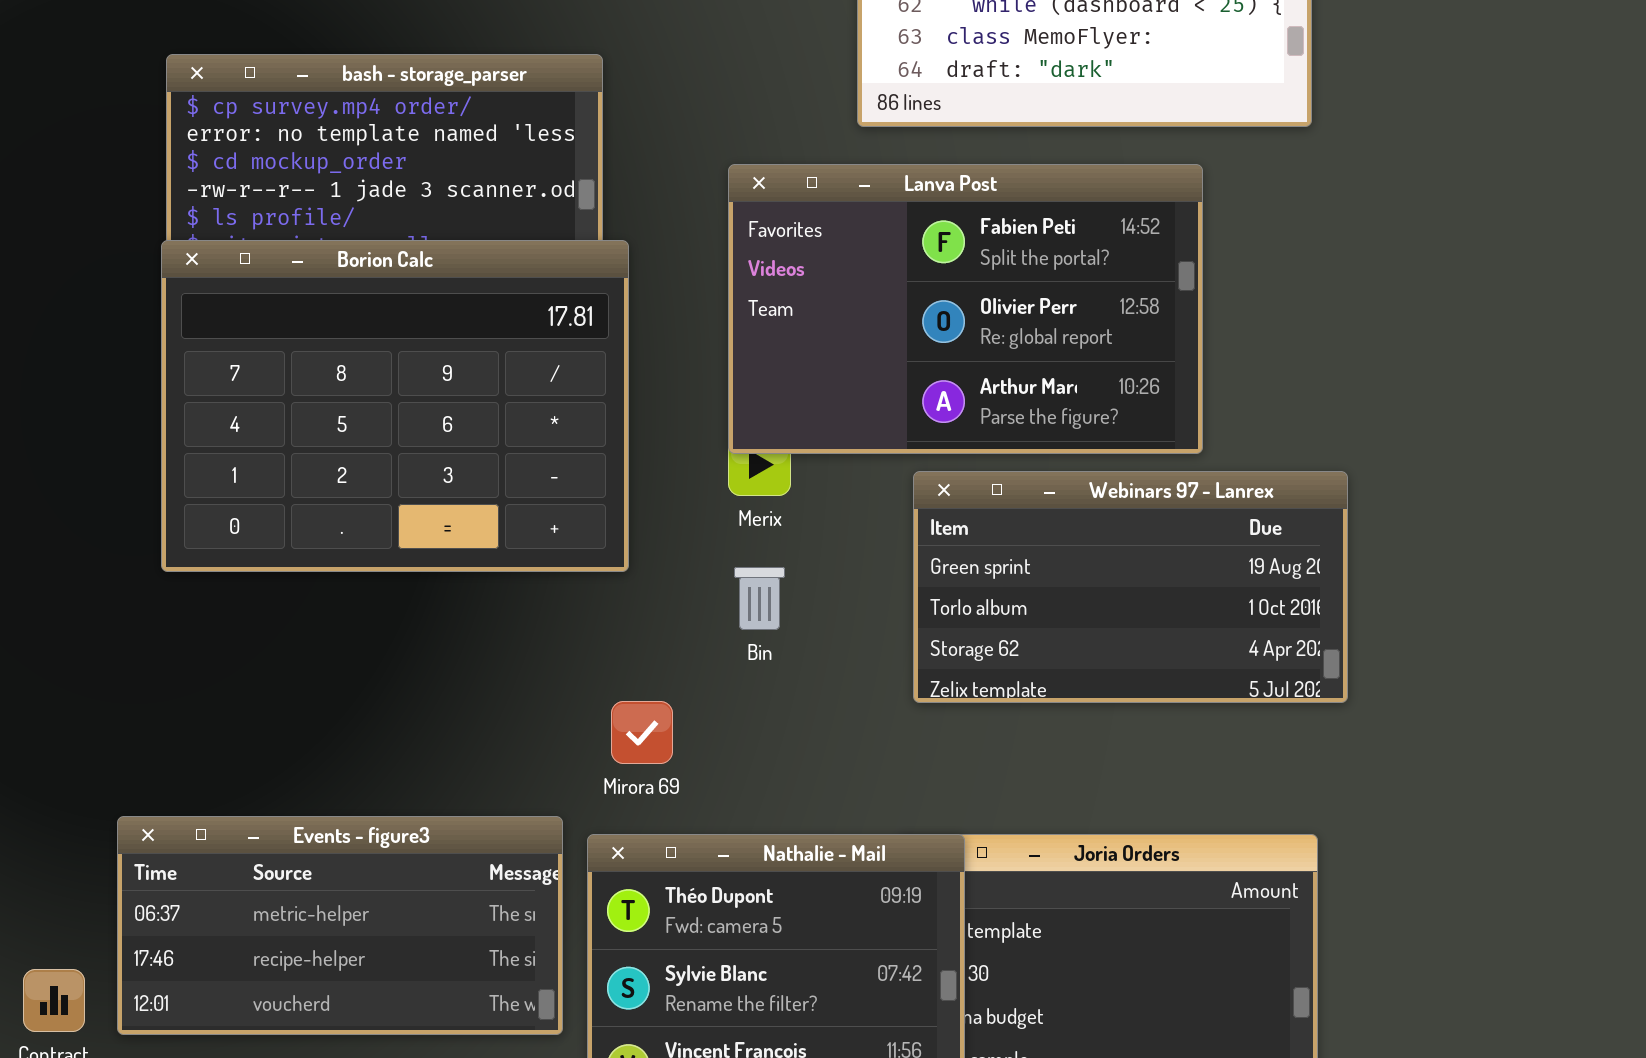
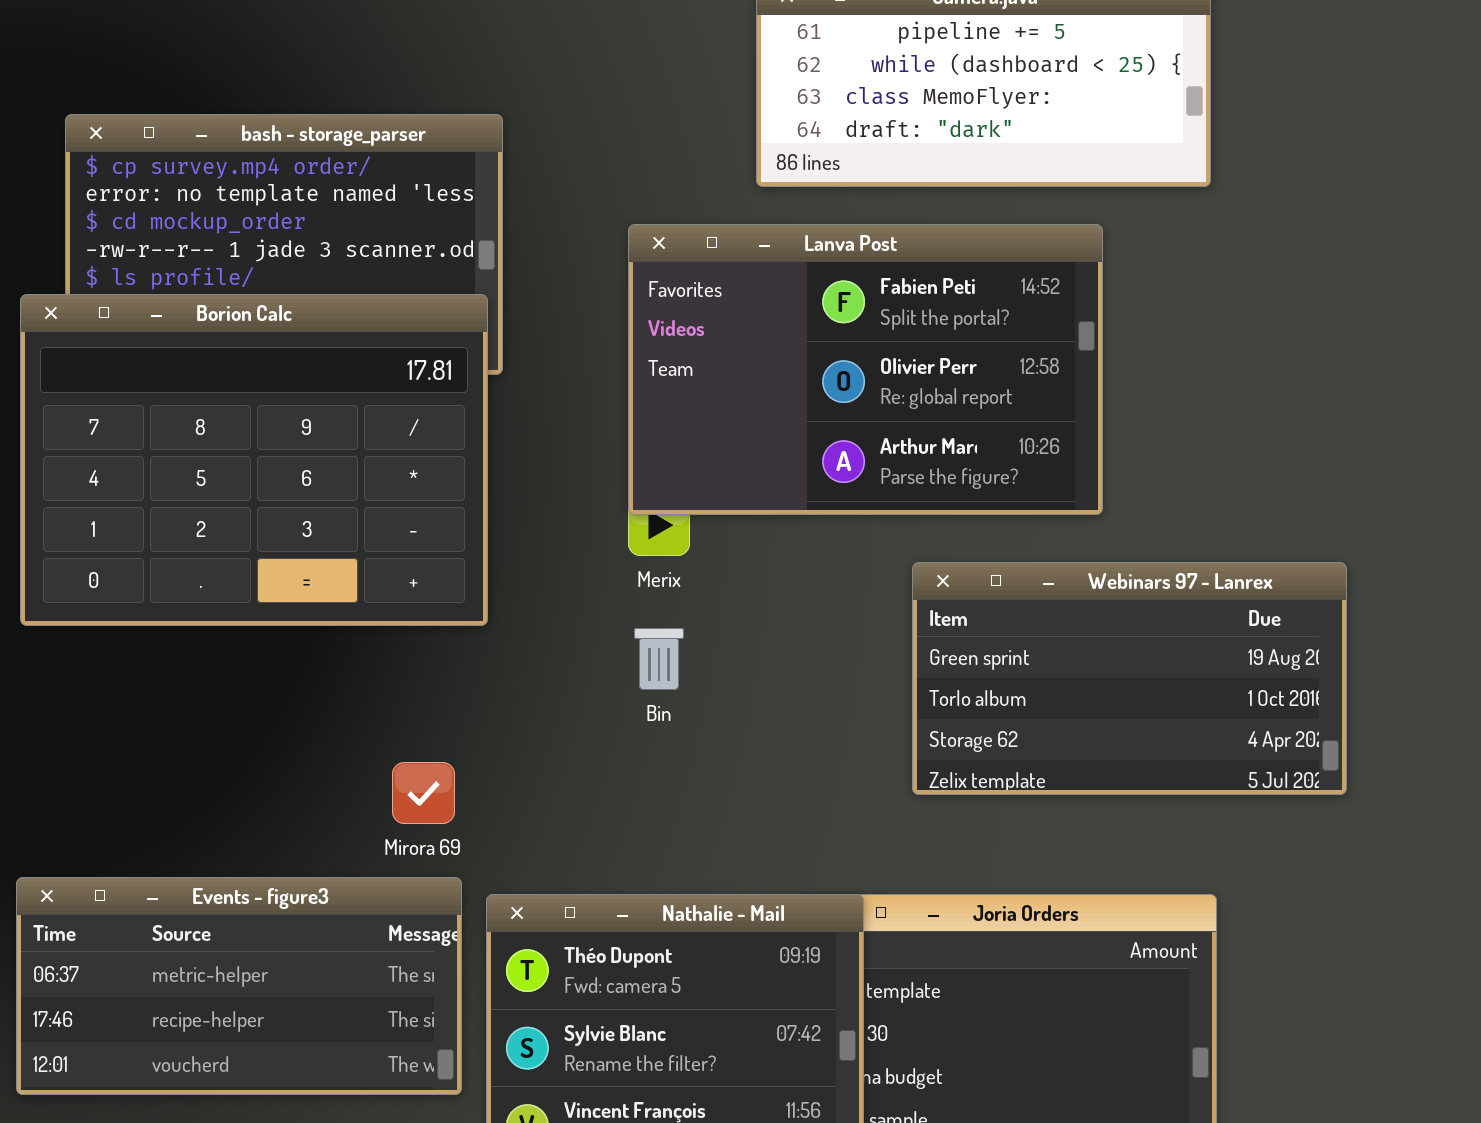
Borion Calc: [161,240,629,572] -> [20,294,488,626], moved
Webinars 97 - Lanrex: [913,471,1348,703] -> [912,562,1347,795], moved
Mirora 69: [611,701,673,764] -> [392,762,455,824], moved

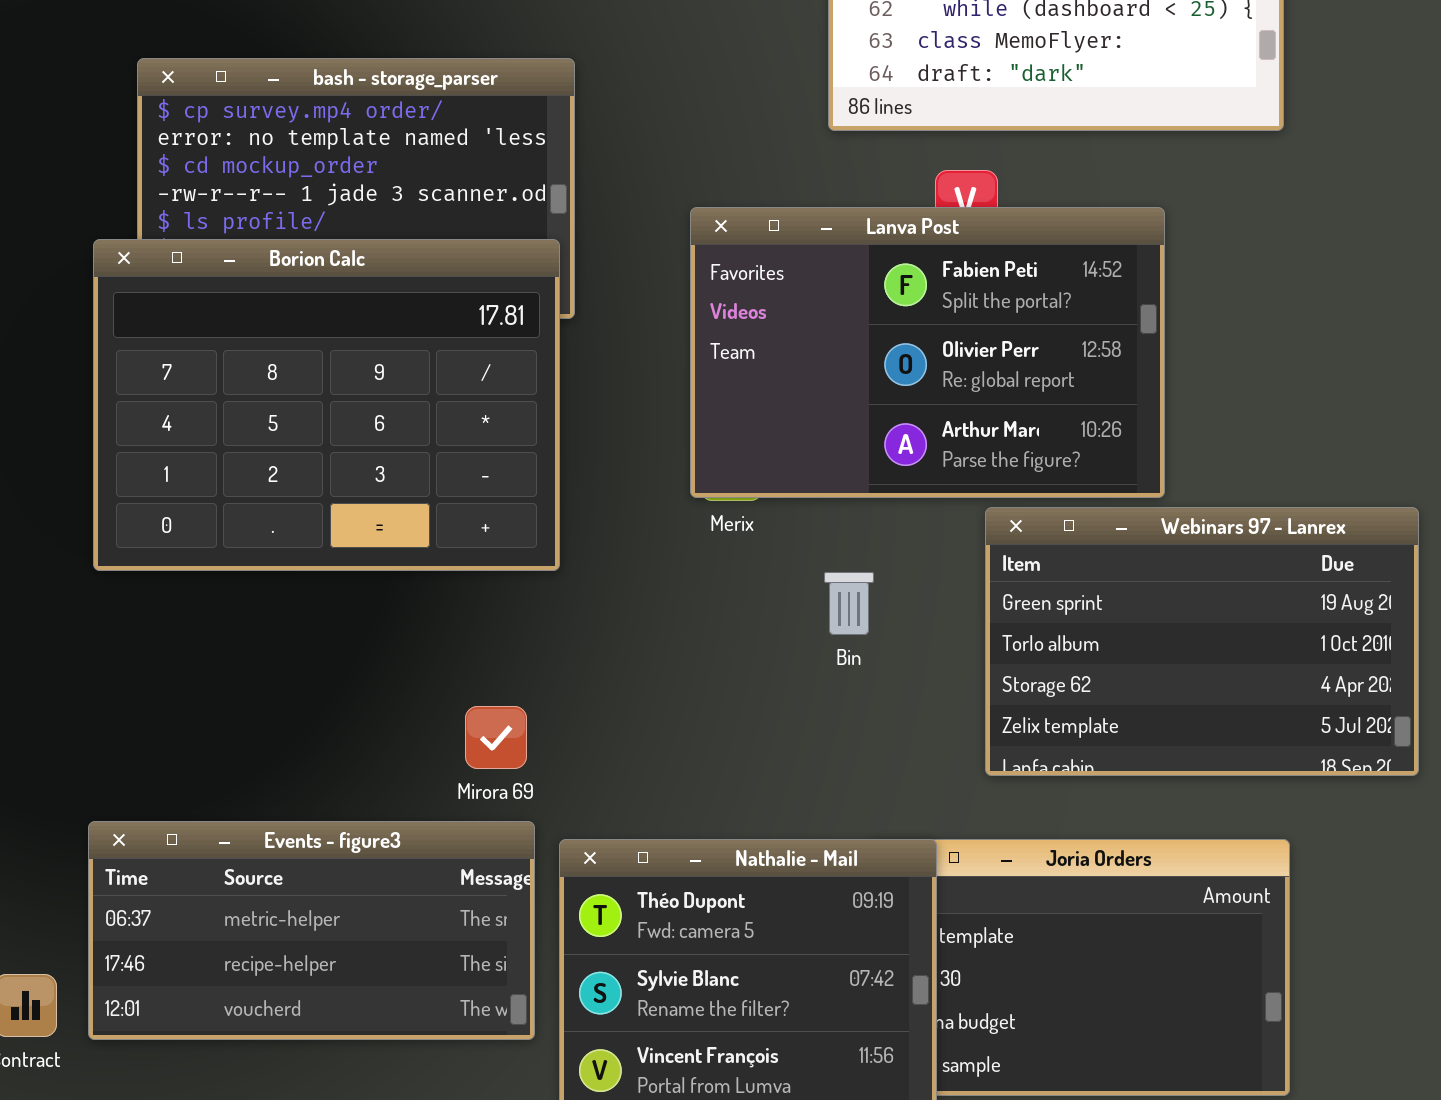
Lanva Post: [628,224,1103,515] -> [690,207,1165,498], moved
Webinars 97 - Lanrex: [912,562,1347,795] -> [985,507,1419,776], resized
Bin: [634,628,684,690] -> [824,572,874,635], moved

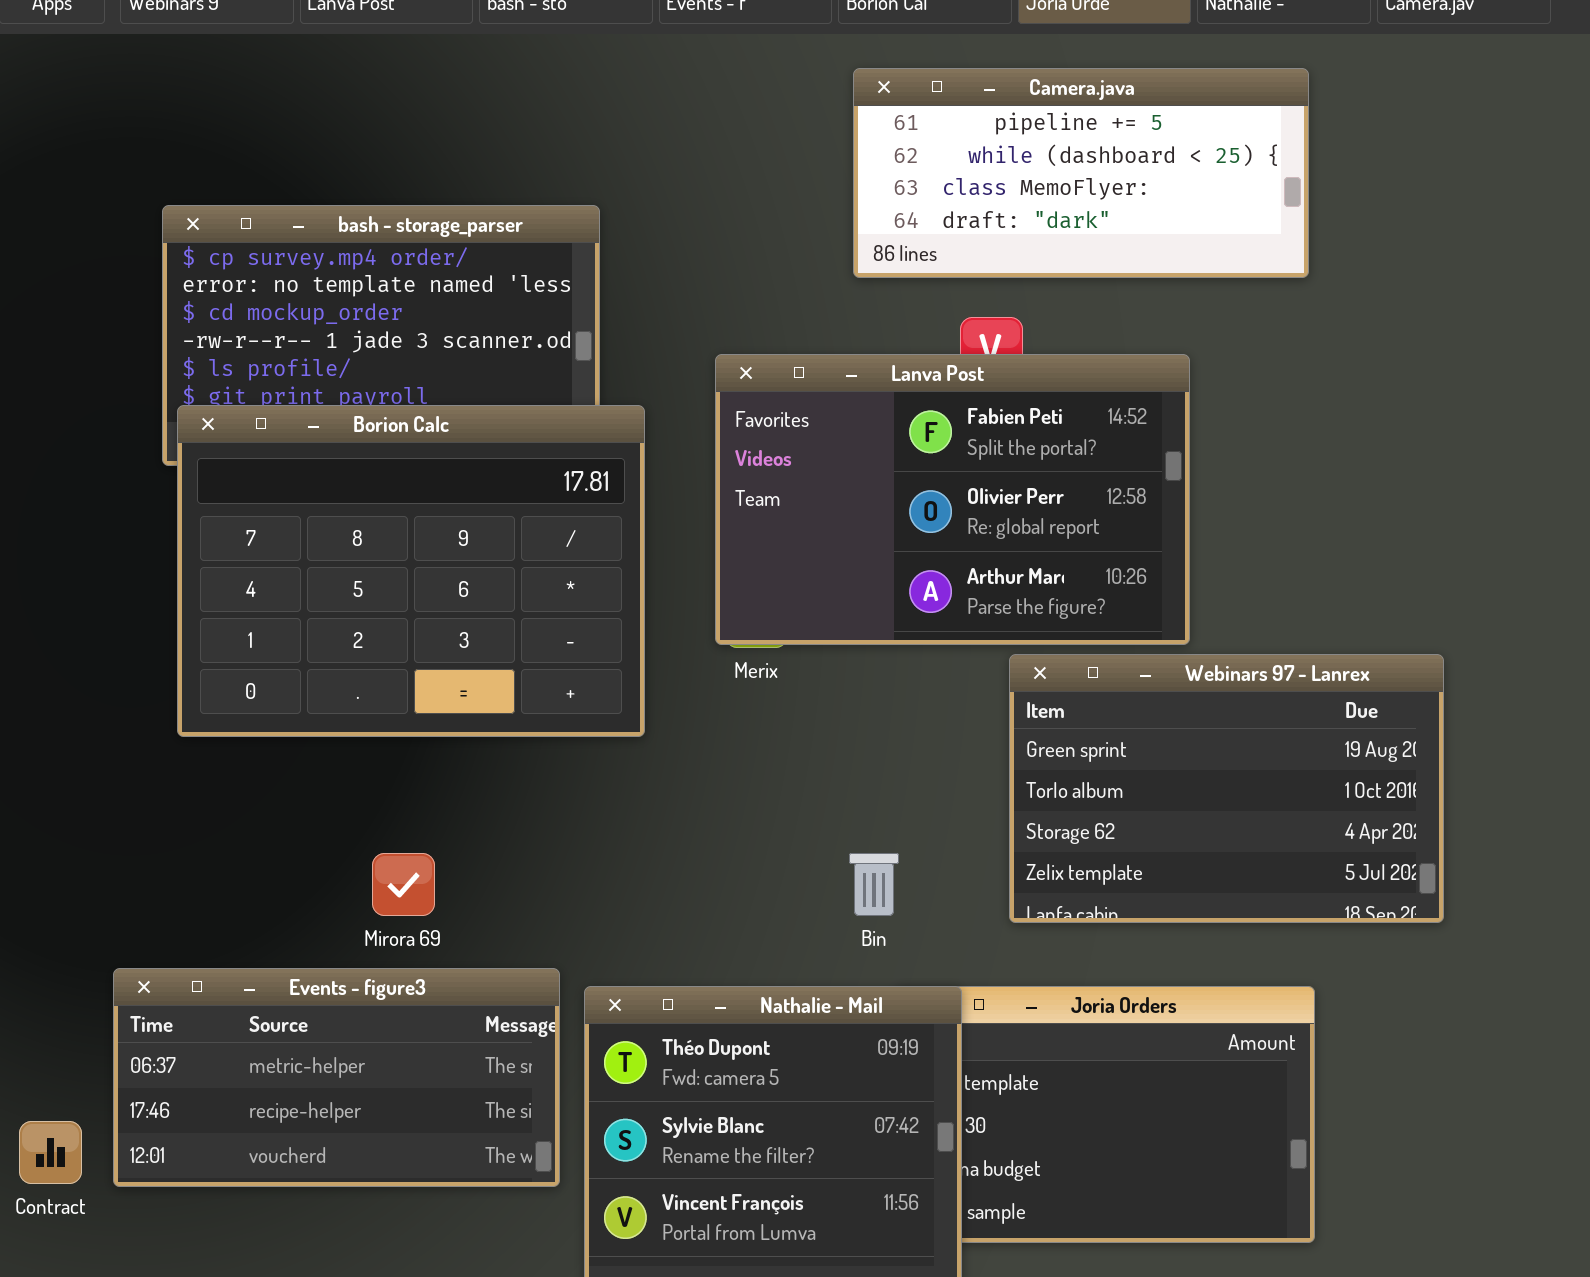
Borion Calc: [93,239,560,571] -> [177,405,645,737], moved
Bin: [824,572,874,635] -> [849,853,899,916], moved
Mirora 69: [465,706,527,769] -> [372,853,435,916], moved

